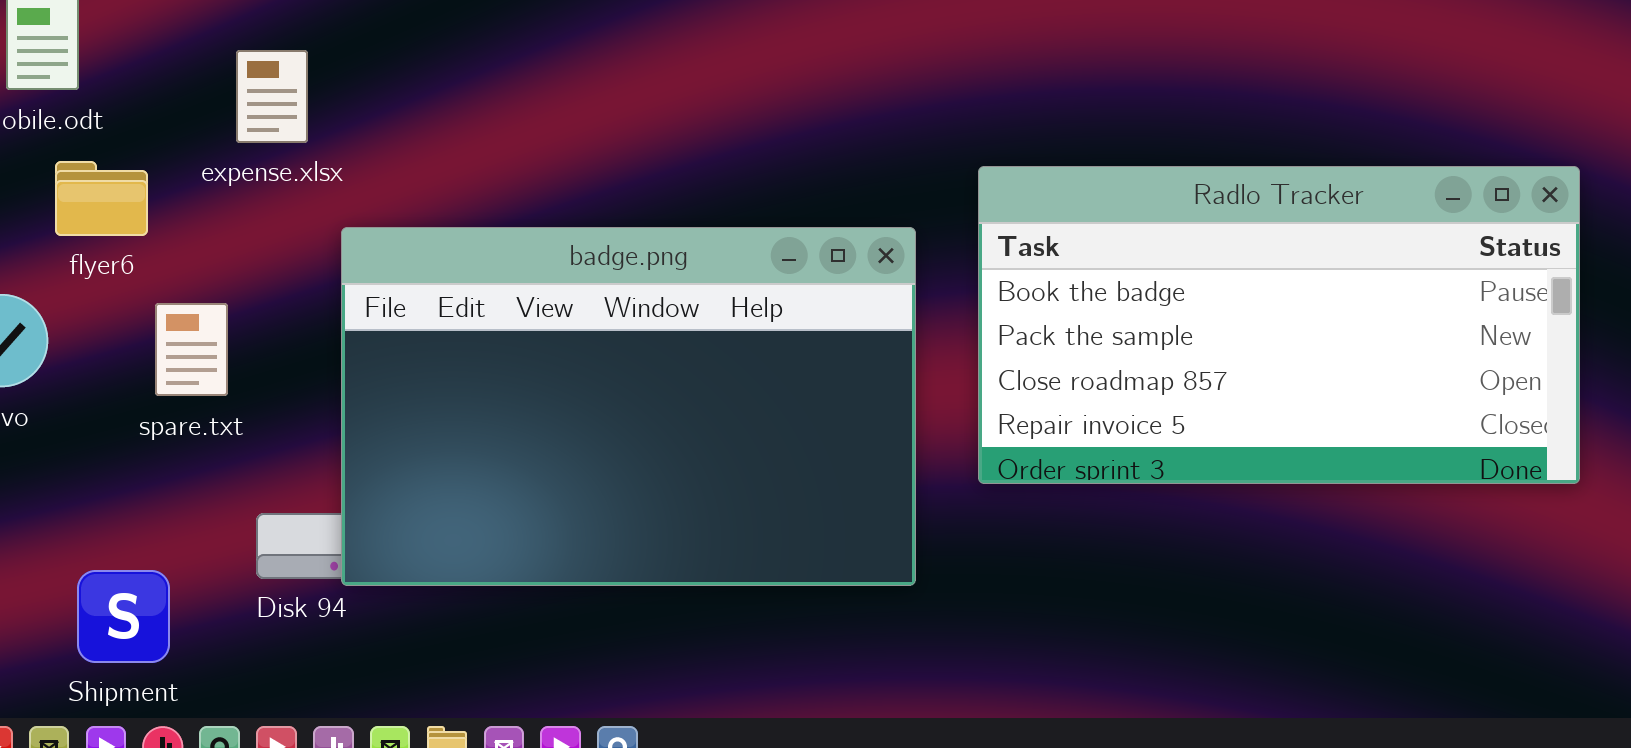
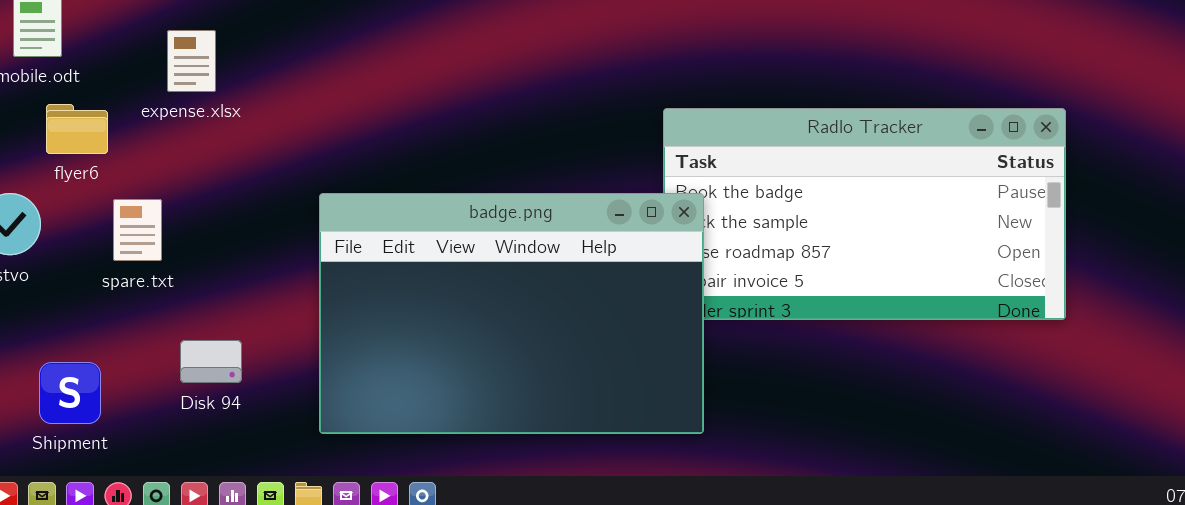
badge.png: [341,227,916,586] -> [319,193,704,434], moved
Shipment: [77,570,170,663] -> [39,362,101,424], moved

